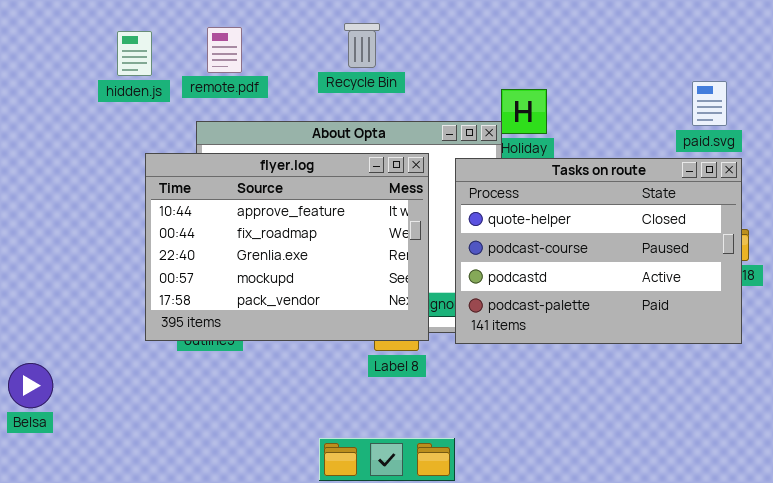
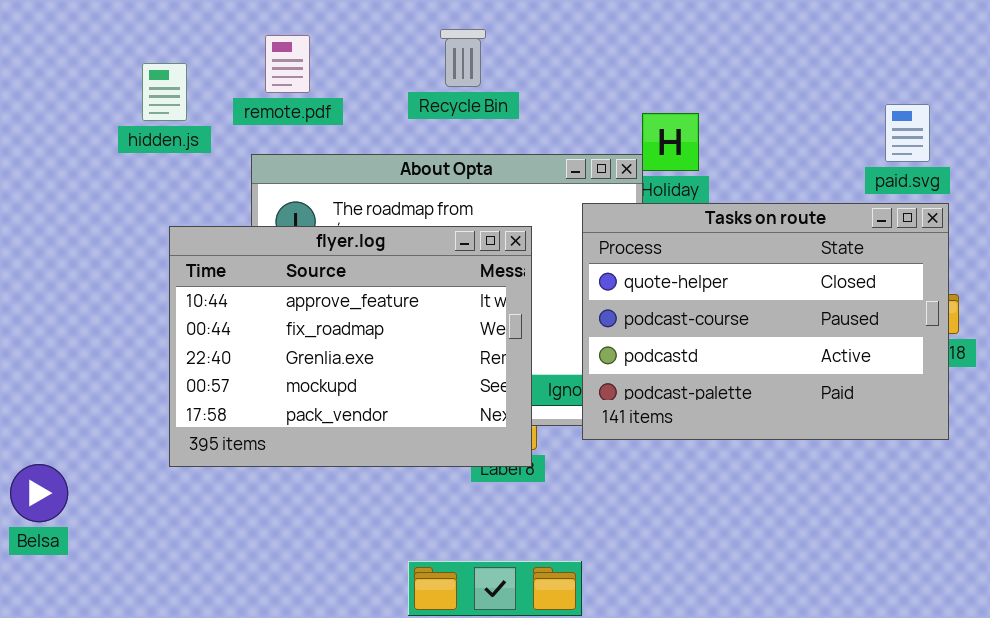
hidden.js: [117,31,152,76] -> [142,63,187,121], moved
flyer.log: [145,153,429,341] -> [169,226,532,467], moved

